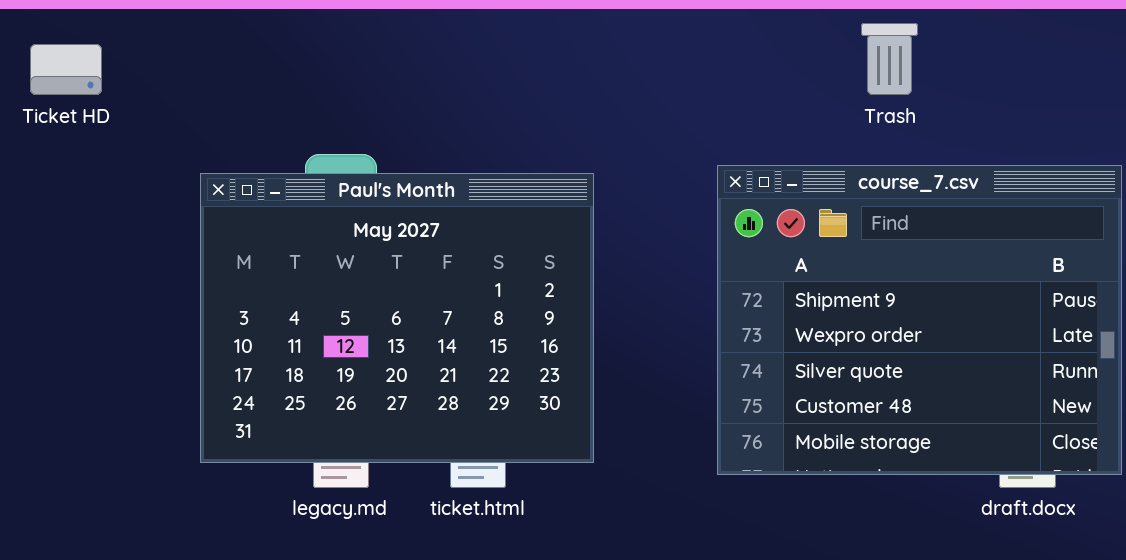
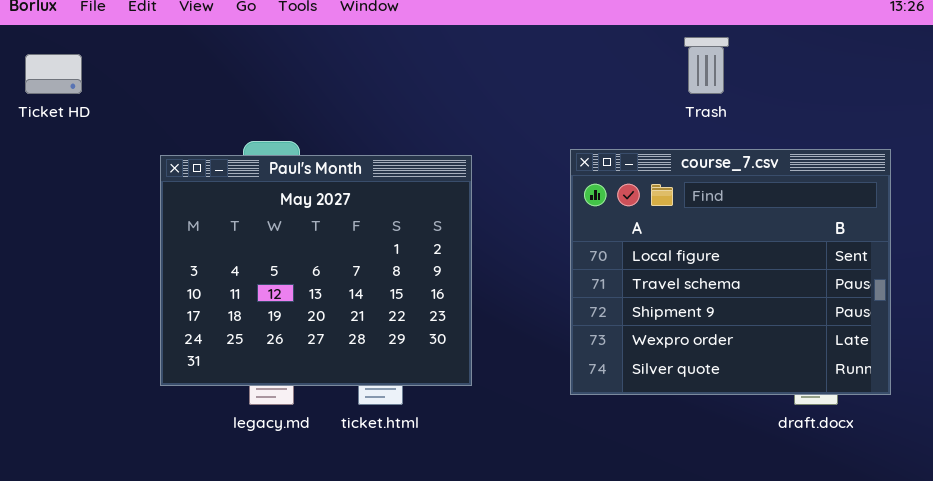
course_7.csv: [717,165,1122,475] -> [570,149,891,395], scrolled up 2 rows

